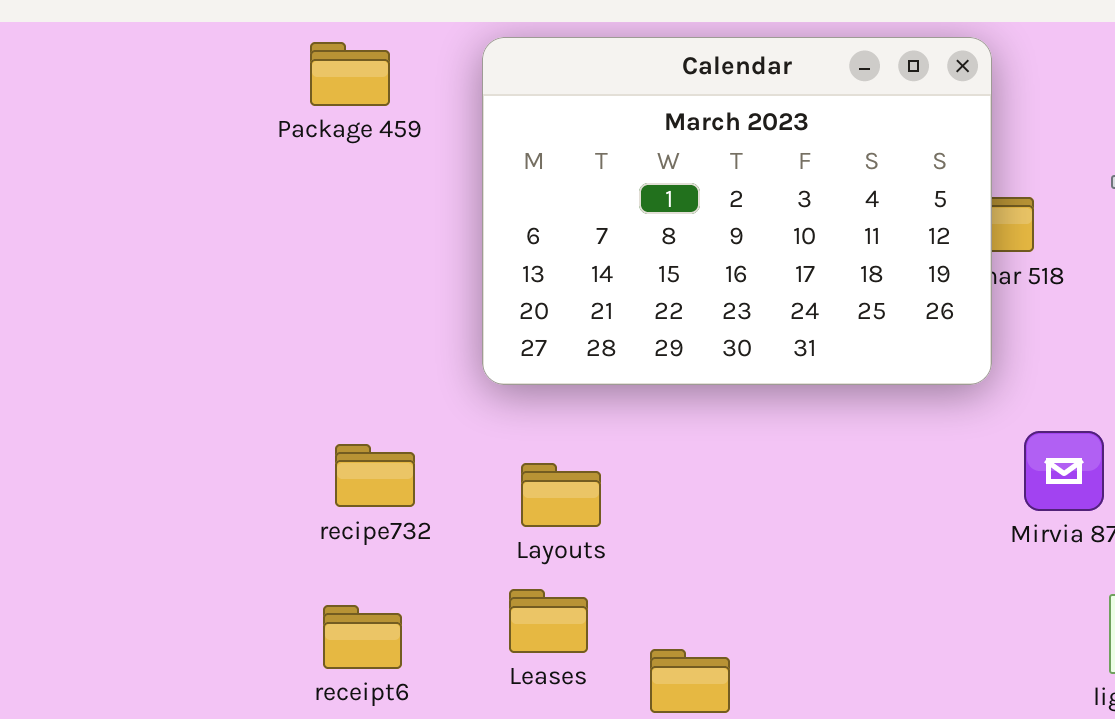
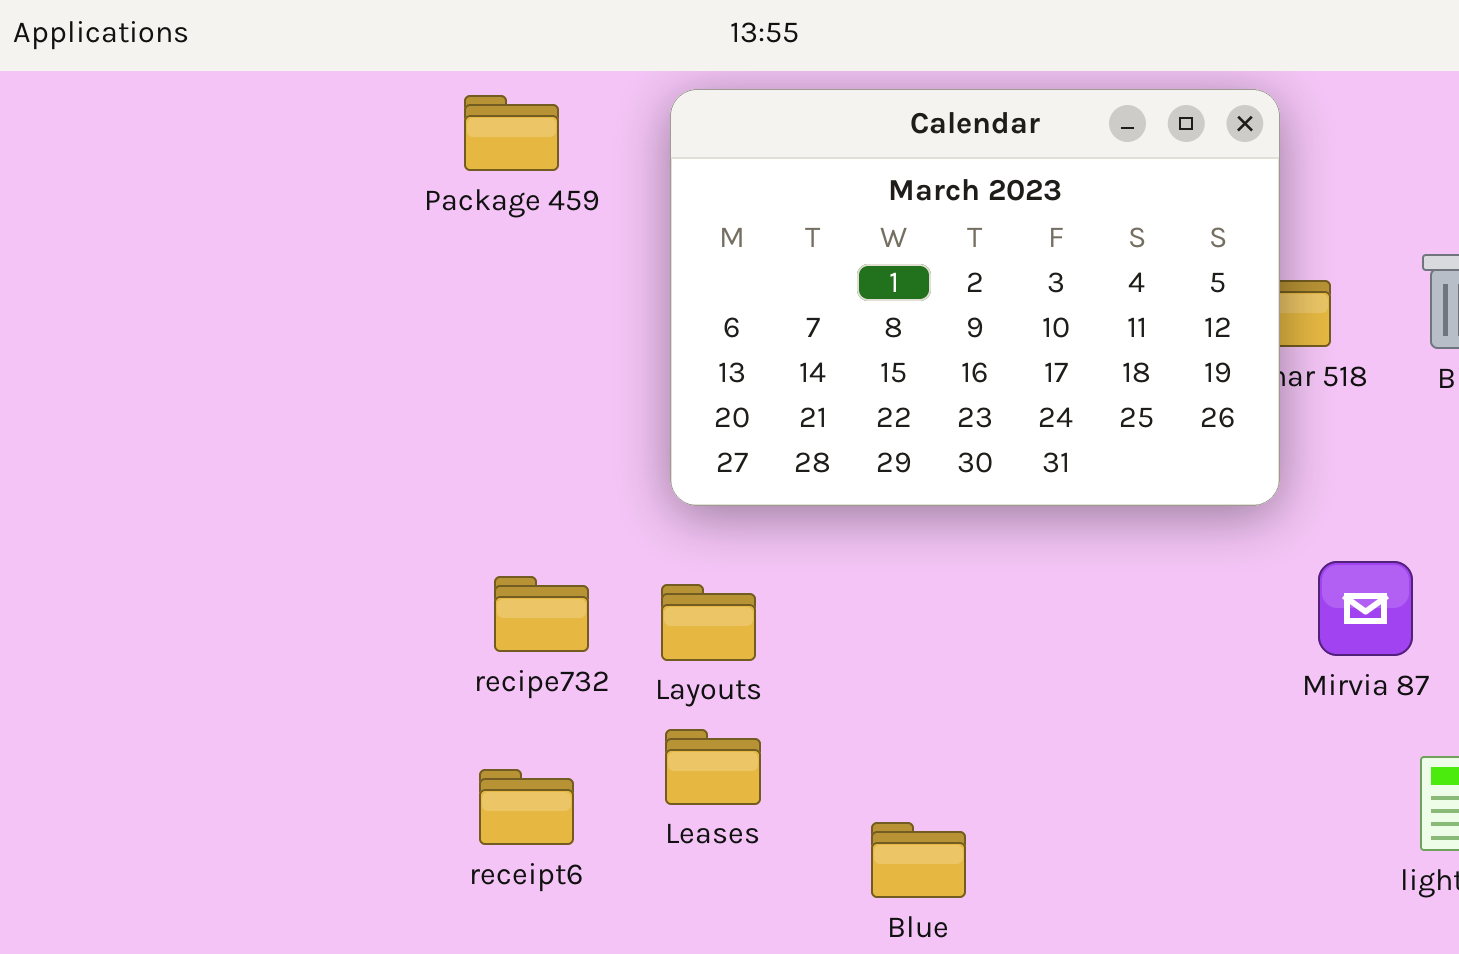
Layouts: [521,463,601,527] -> [661,584,756,661], moved
Leases: [509,589,588,653] -> [665,729,761,805], moved

